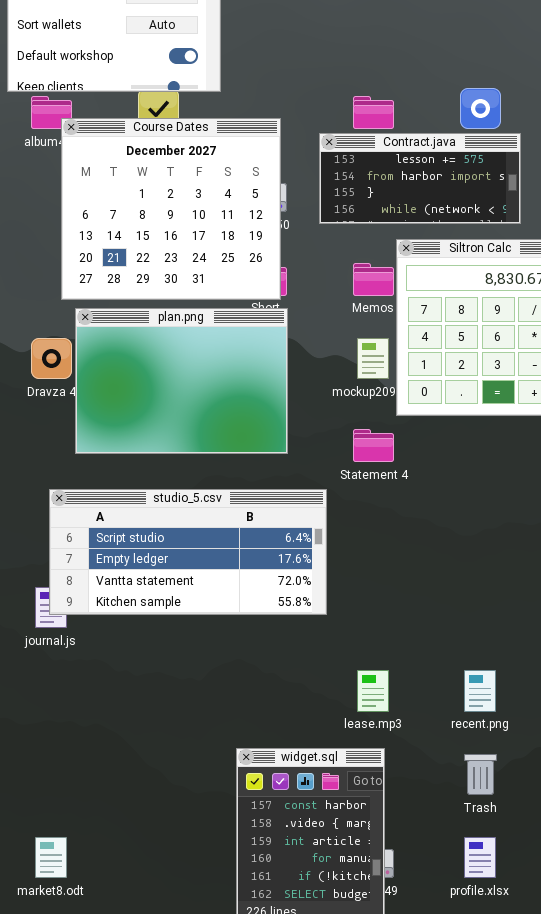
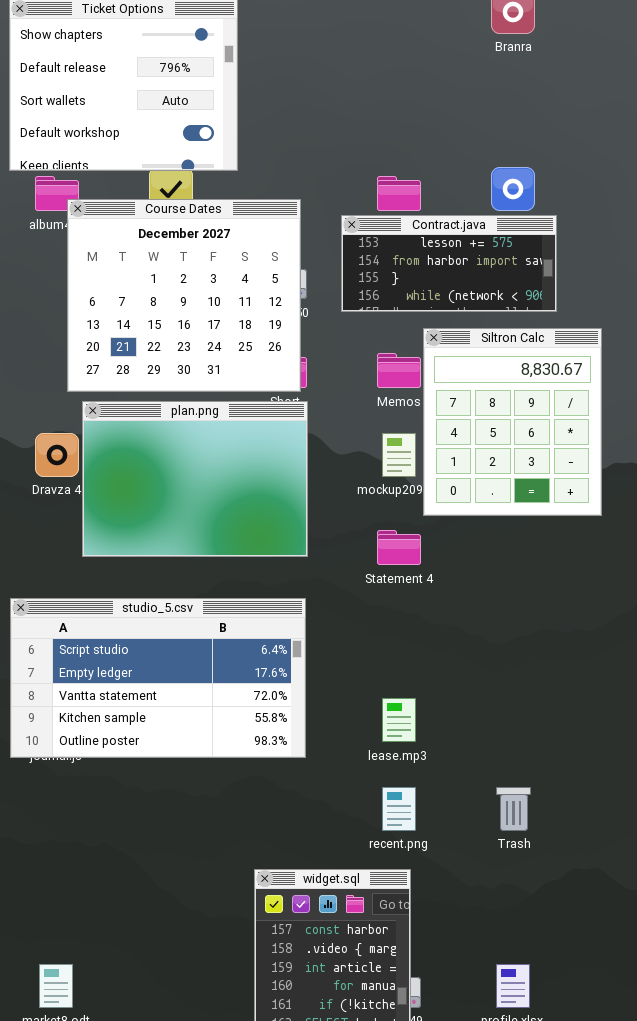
studio_5.csv: [49,489,327,615] -> [10,598,306,758], moved, resized
lease.mp3: [357,670,389,712] -> [382,698,416,742], moved
recent.png: [464,670,496,712] -> [382,787,416,831], moved
Trash: [464,754,497,795] -> [496,787,531,831], moved

